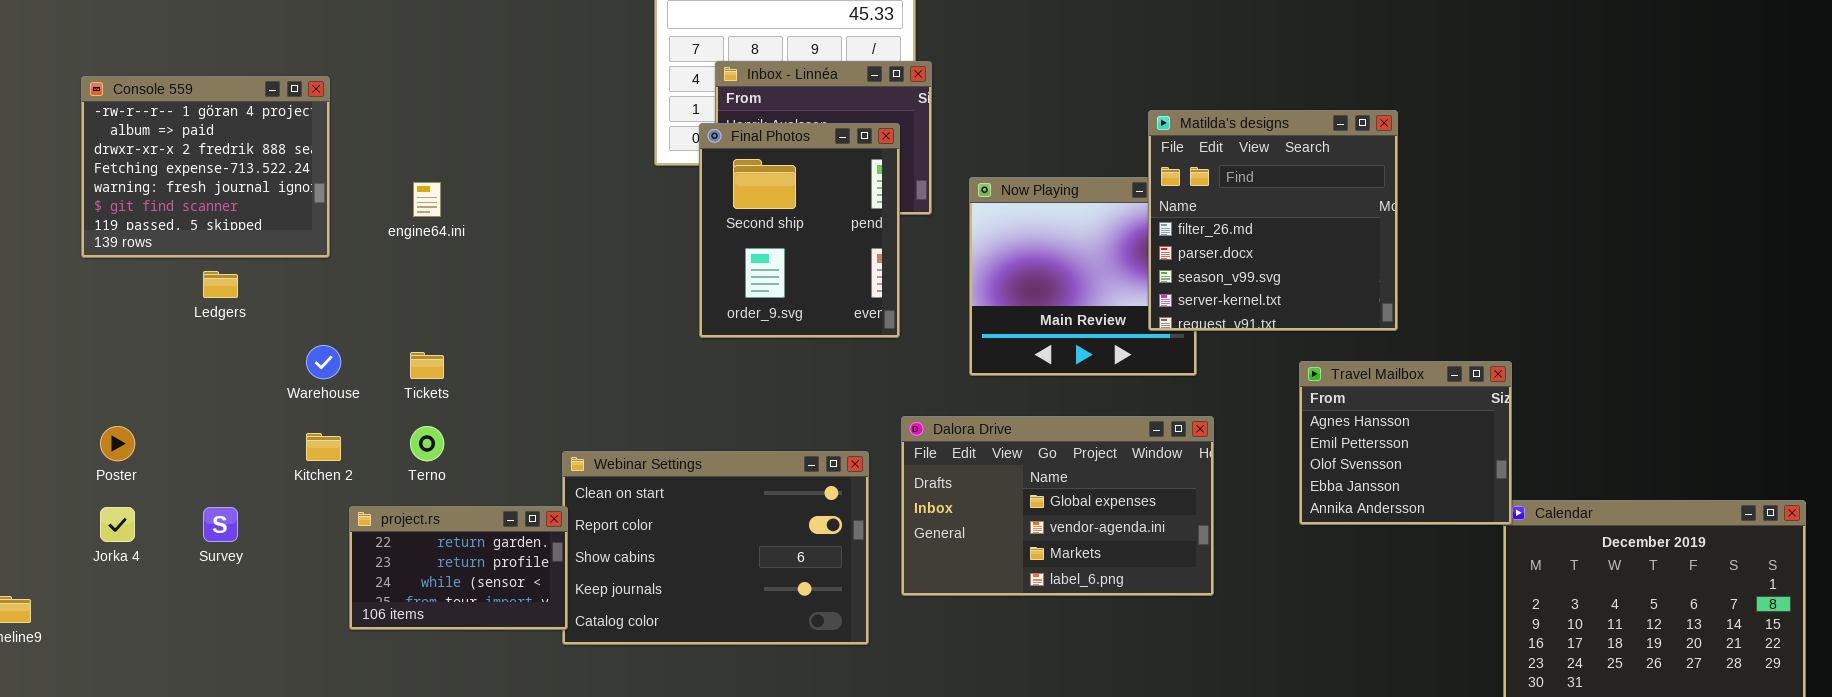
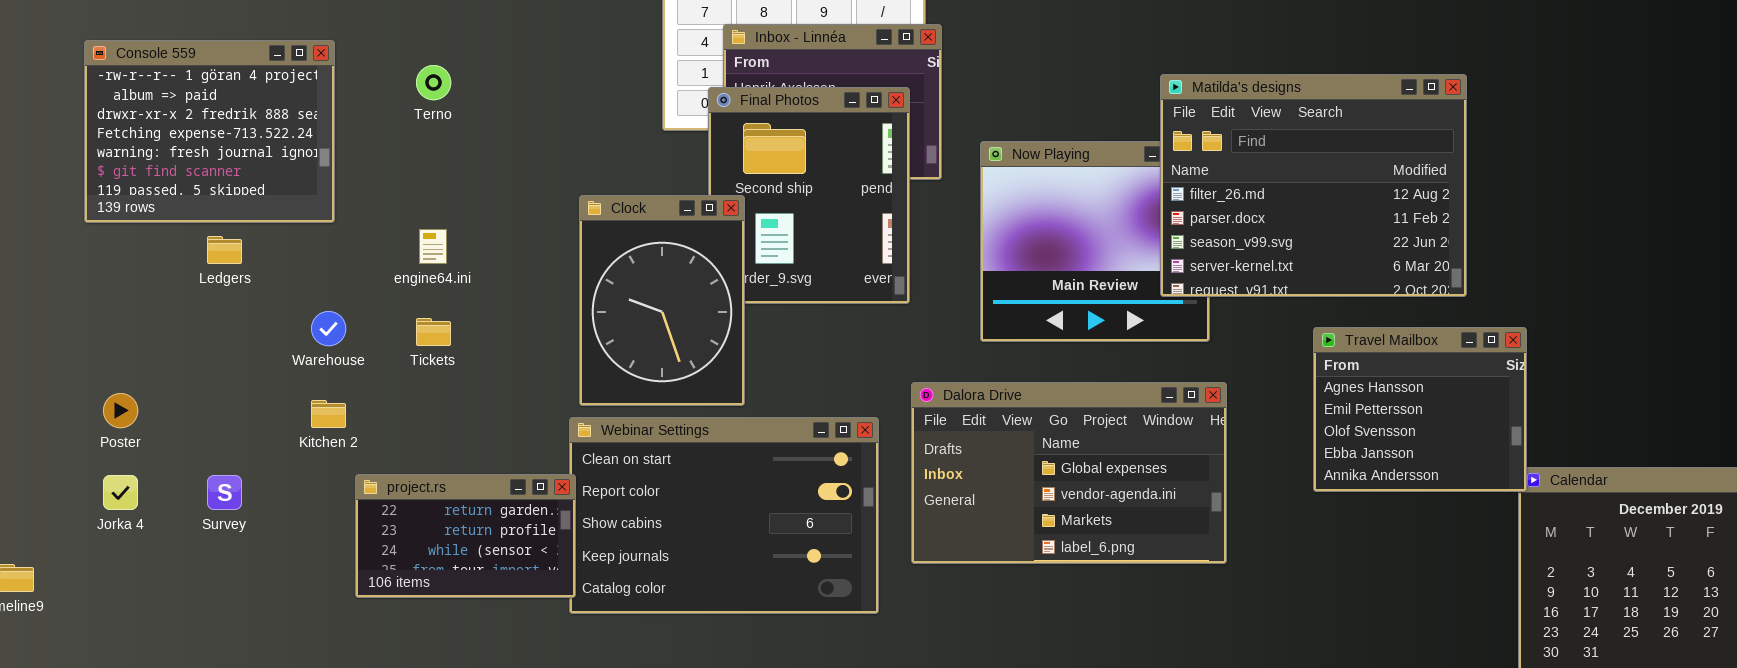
Matilda's designs: [1148,110,1398,331] -> [1160,74,1467,297], resized
engine64.ini: [413,182,441,217] -> [419,229,447,264], moved
Clock: none -> [579,195,745,406], opened
Terno: [410,426,444,461] -> [416,65,451,100], moved

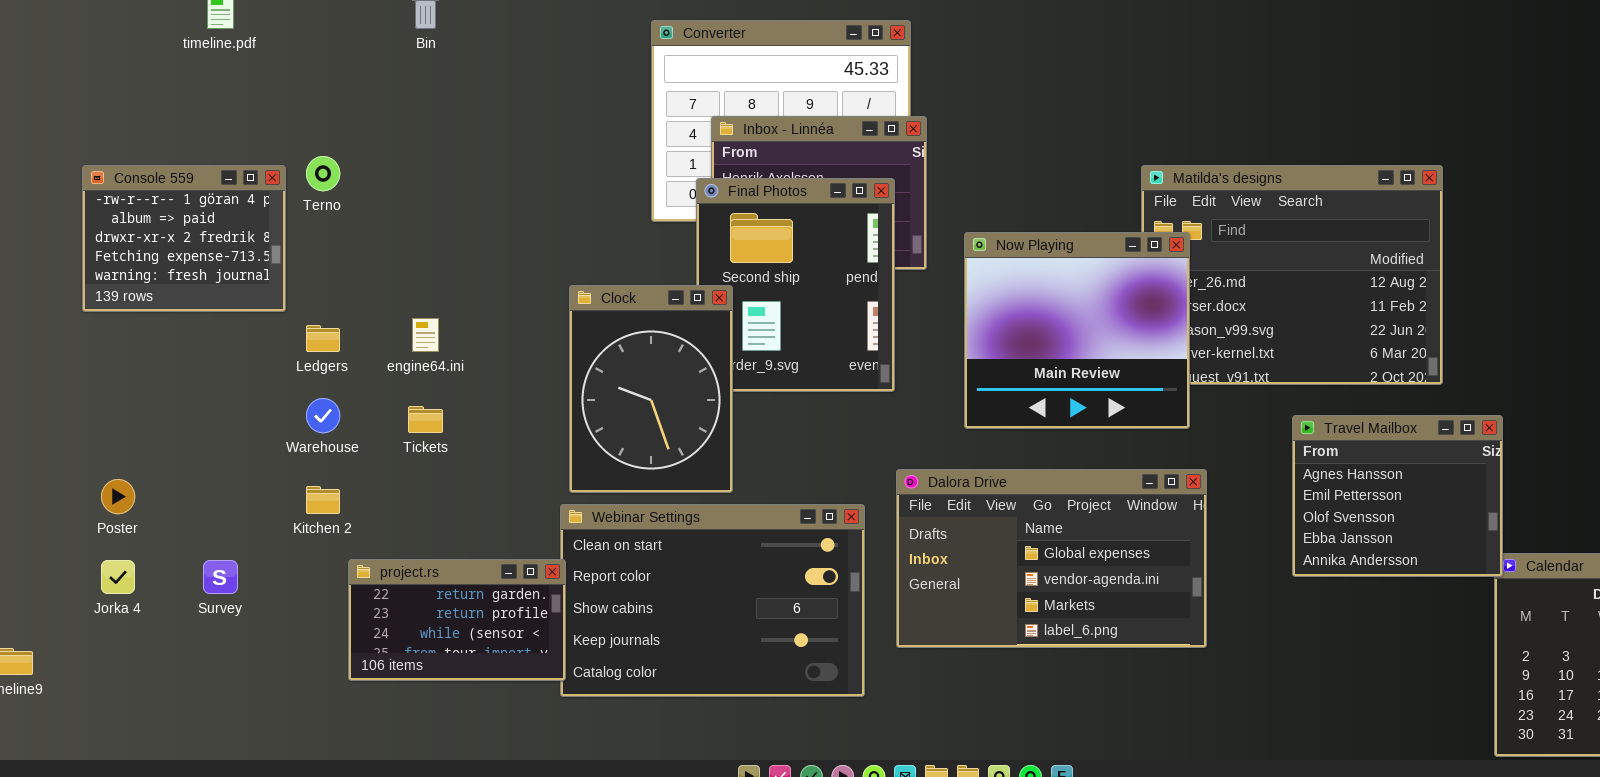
Console 559: [84,40,335,223] -> [82,165,286,312], resized
Terno: [416,65,451,100] -> [306,156,340,191], moved
Now Playing: [980,141,1210,342] -> [964,232,1190,429], raised
Ledgers: [207,236,242,264] -> [306,325,340,352], moved

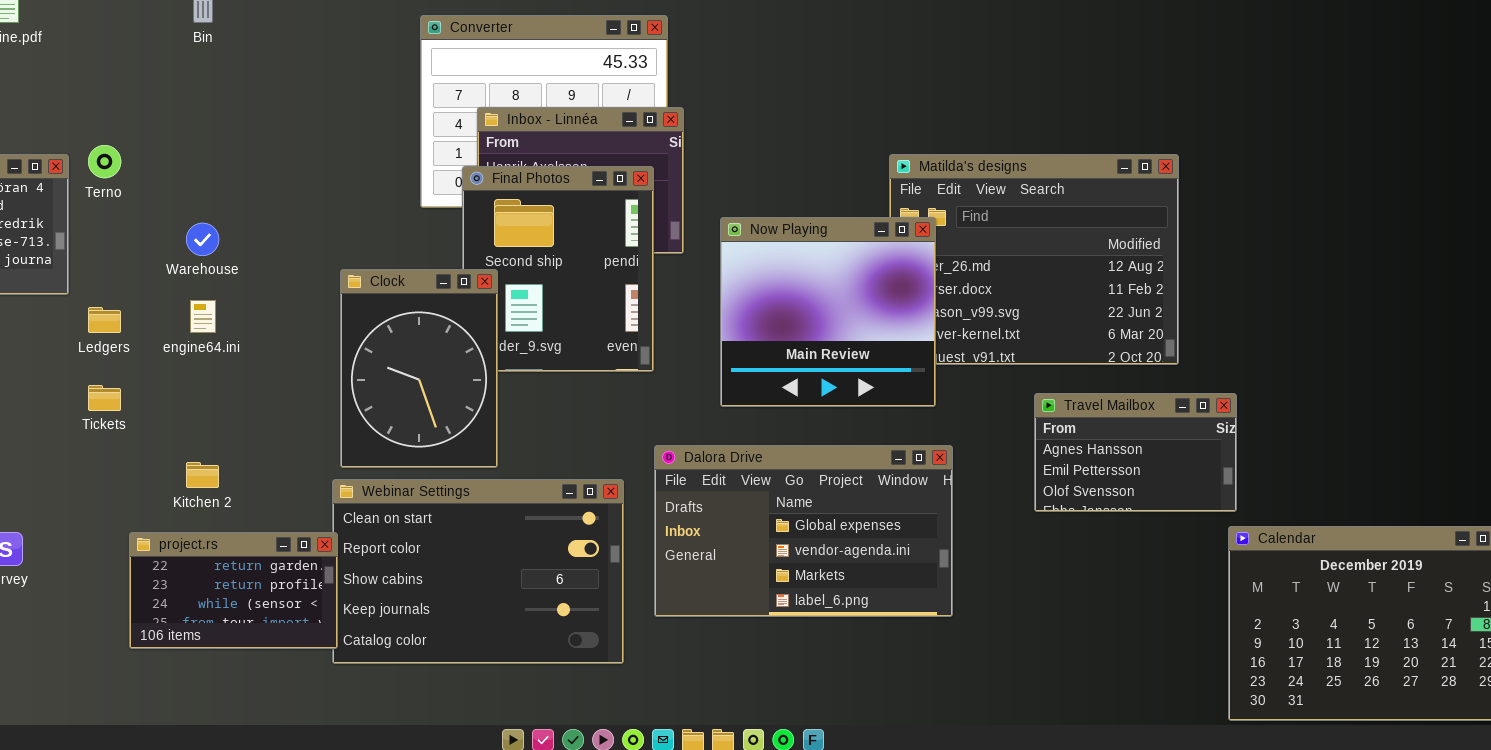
Warehouse: [306,398,340,433] -> [186,223,219,256], moved
Tickets: [408,406,443,433] -> [88,385,121,411], moved
Travel Mailbox: [1292,415,1503,577] -> [1034,393,1237,512], resized
Kitchen 2: [306,486,340,514] -> [186,462,219,488], moved

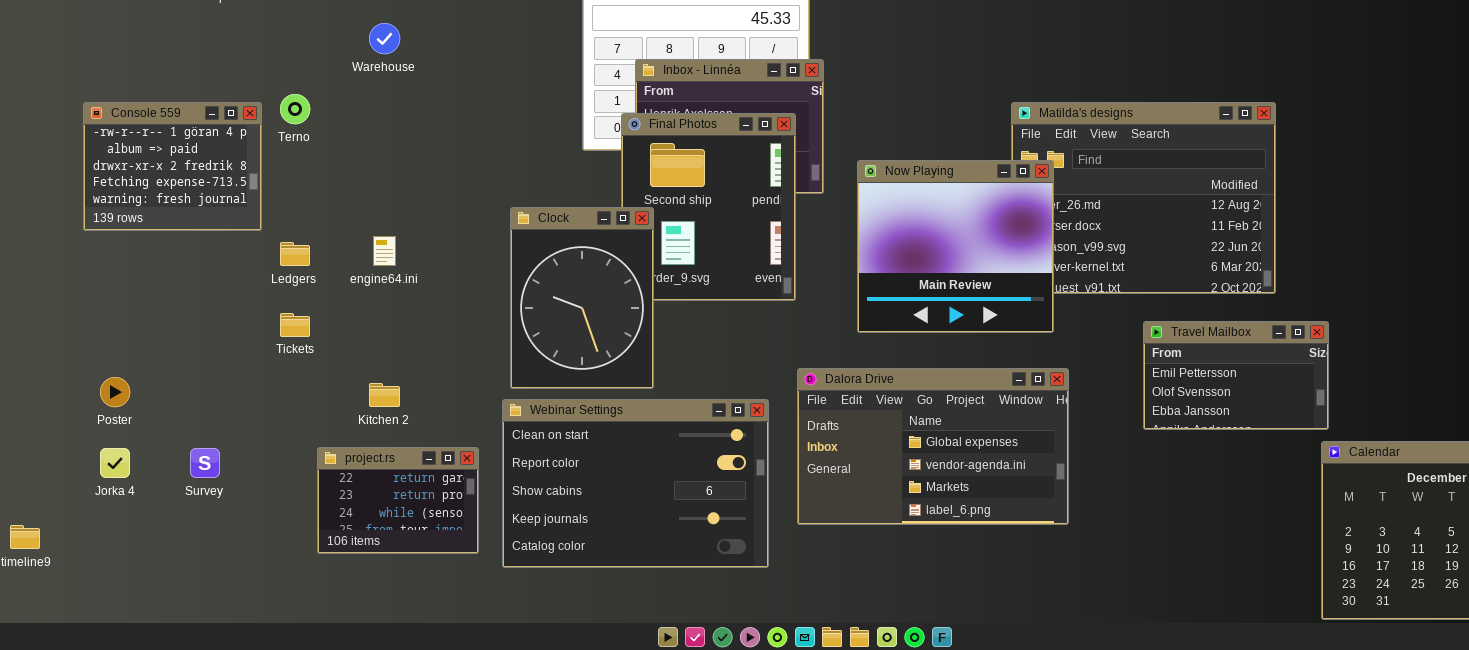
Warehouse: [186,223,219,256] -> [369,23,400,54], moved
Travel Mailbox: [1034,393,1237,512] -> [1143,321,1329,430], scrolled down 1 row
project.rs: [129,532,338,649] -> [317,447,479,554], resized

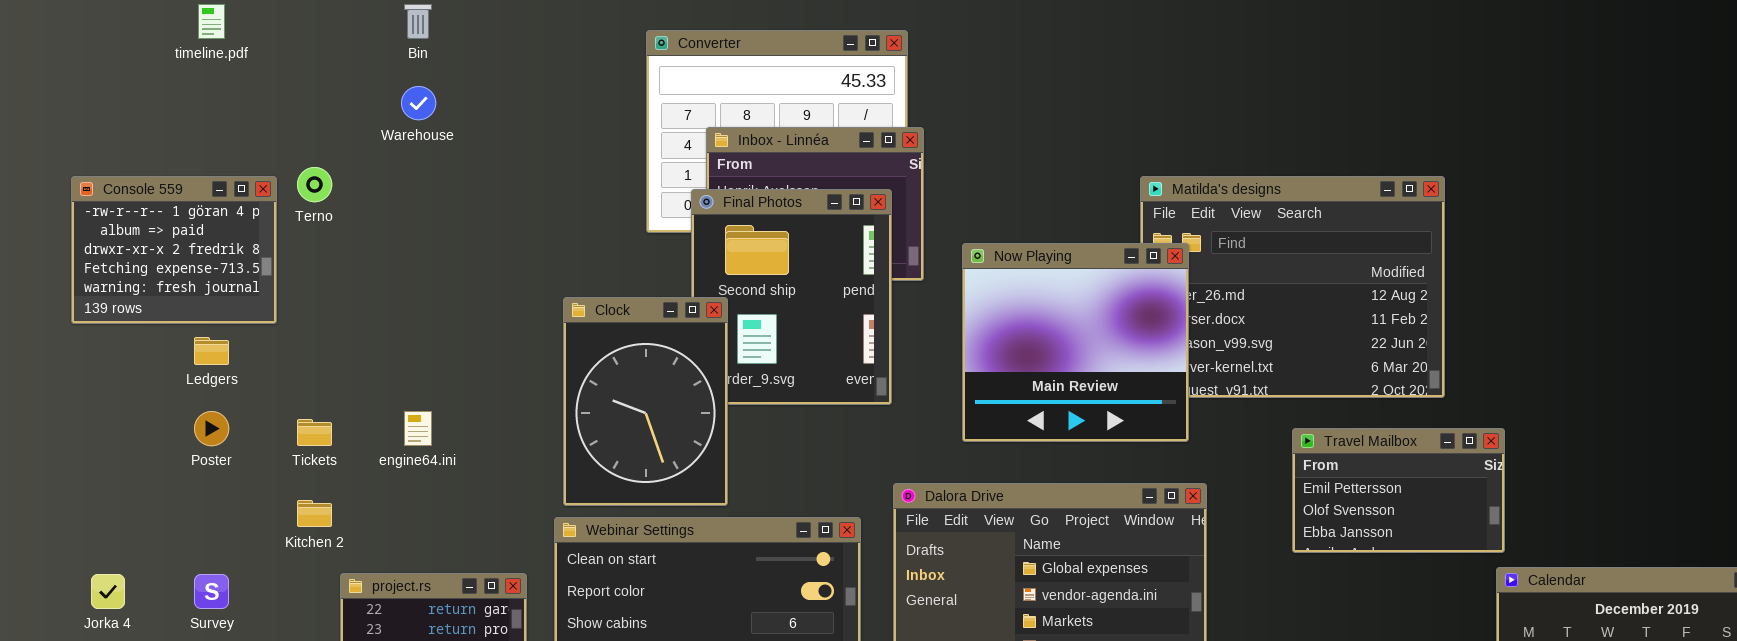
engine64.ini: [373,236,396,266] -> [404,411,432,446], moved
Ledgers: [280,242,310,266] -> [194,337,229,365], moved
Poster: [100,377,130,407] -> [194,411,229,446], moved
Kitchen 2: [369,383,400,407] -> [297,500,332,527], moved

